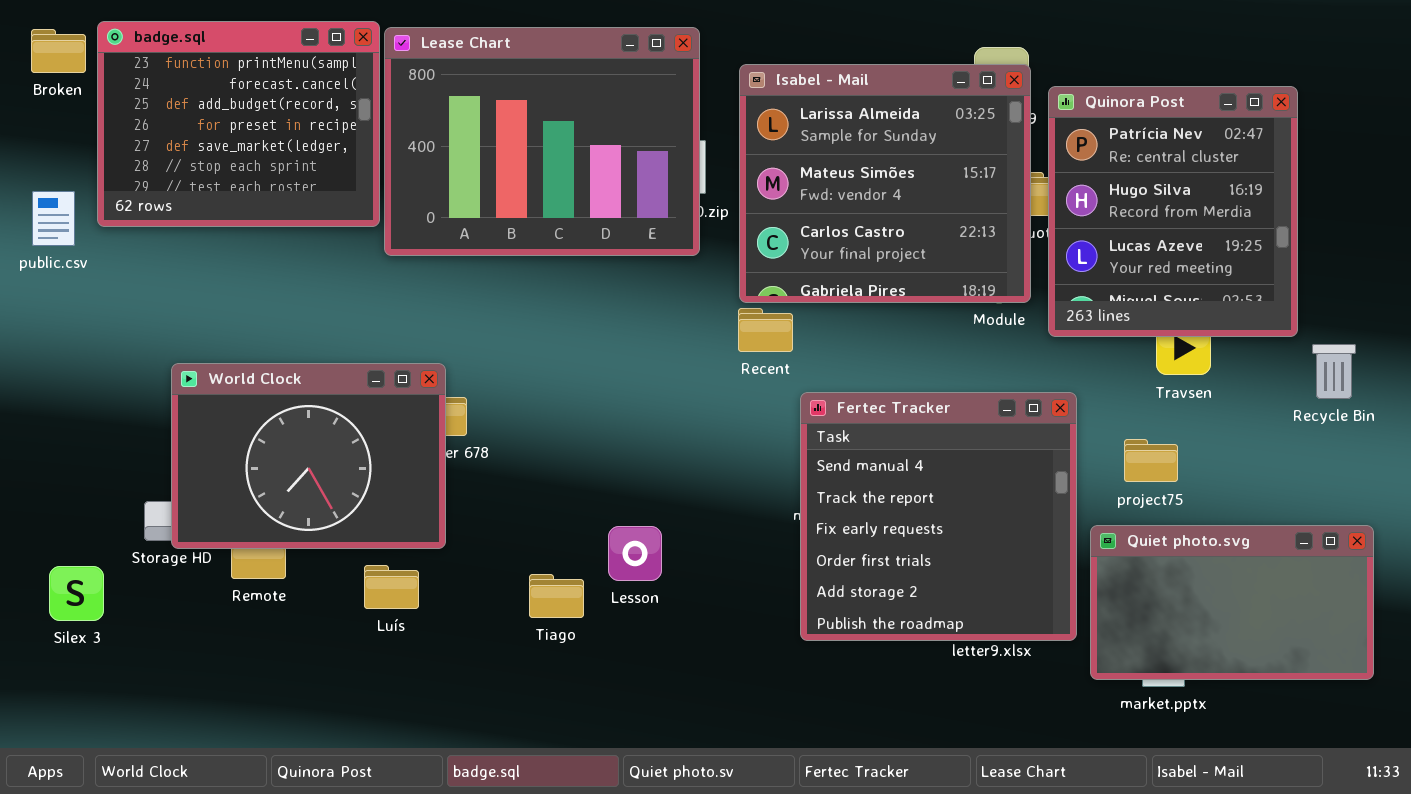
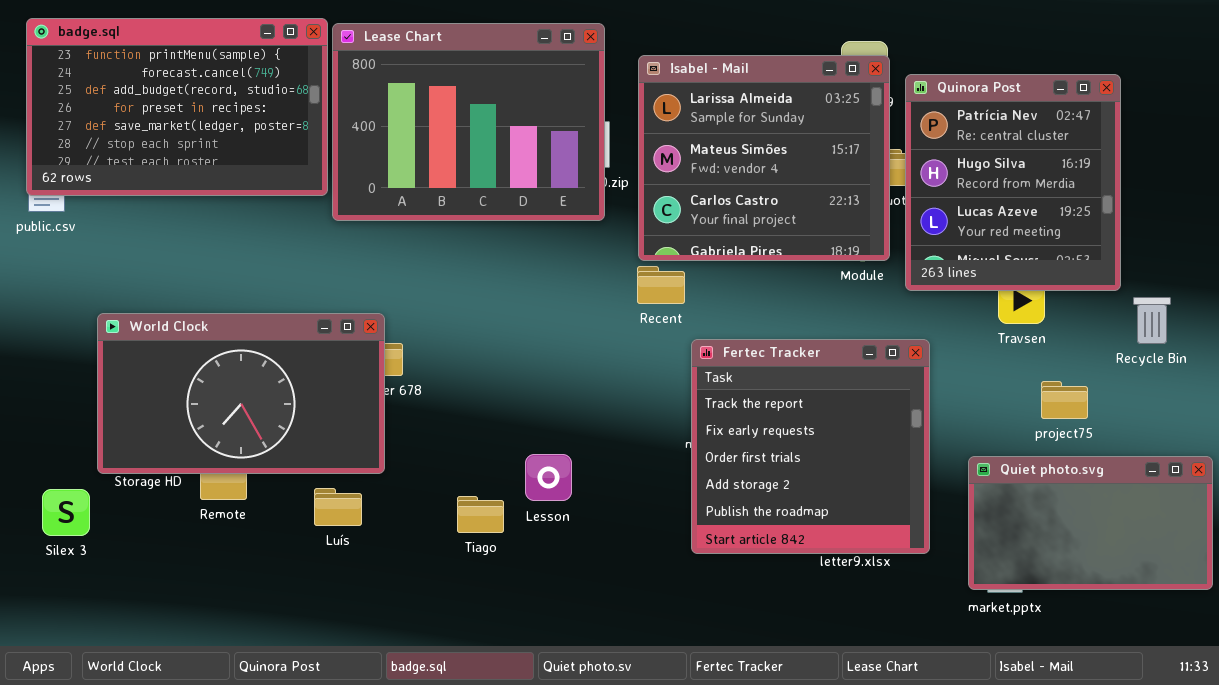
badge.sql: [97,21,380,227] -> [26,18,328,196], resized
World Clock: [171,363,446,549] -> [97,313,385,474], resized
Fertec Tracker: [800,392,1077,641] -> [691,339,930,554], scrolled down 1 row
project75: [1124,439,1178,482] -> [1041,381,1088,419], moved
Quiet photo.svg: [1090,525,1374,680] -> [968,456,1213,590], moved

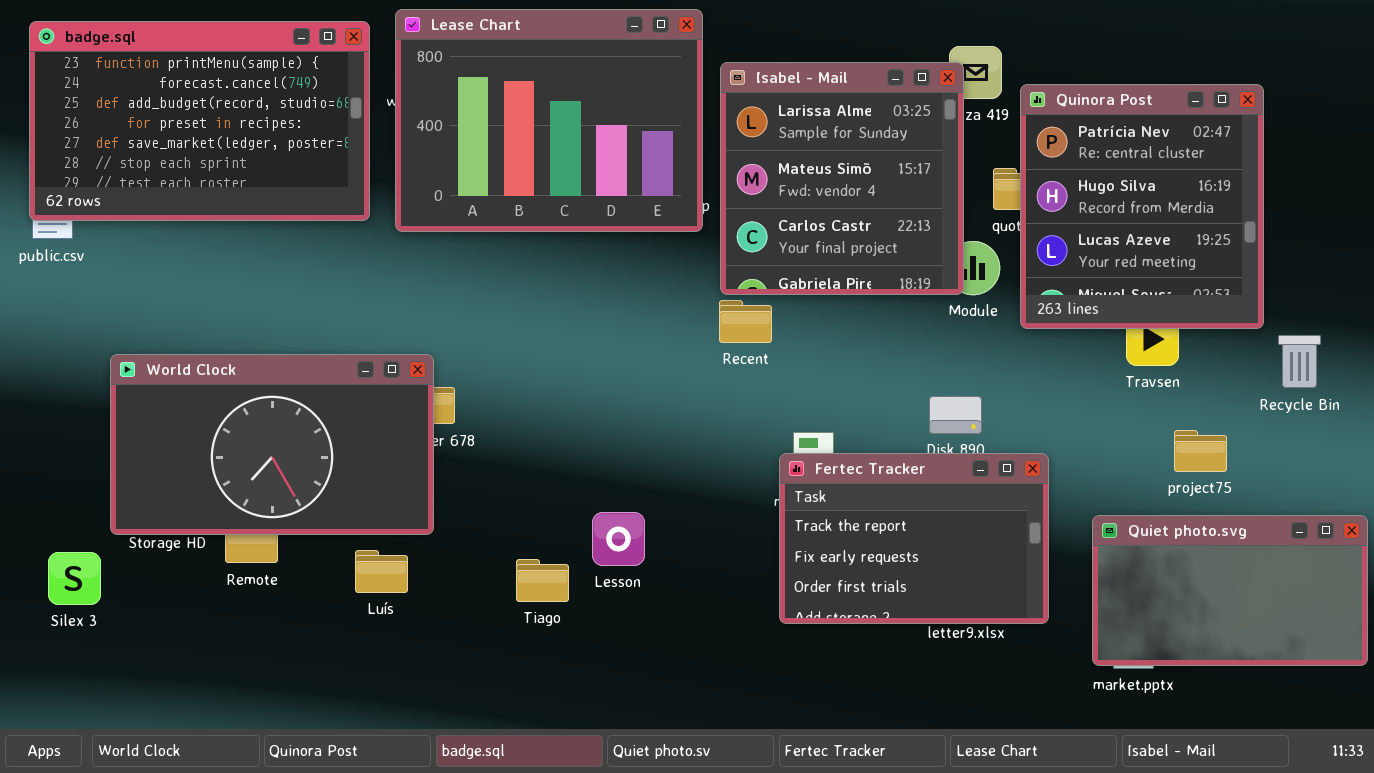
Lease Chart: [332,23,605,221] -> [395,9,703,232], moved
Isabel - Mail: [638,55,890,261] -> [720,62,964,295], resized
Fertec Tracker: [691,339,930,554] -> [779,453,1049,624], resized

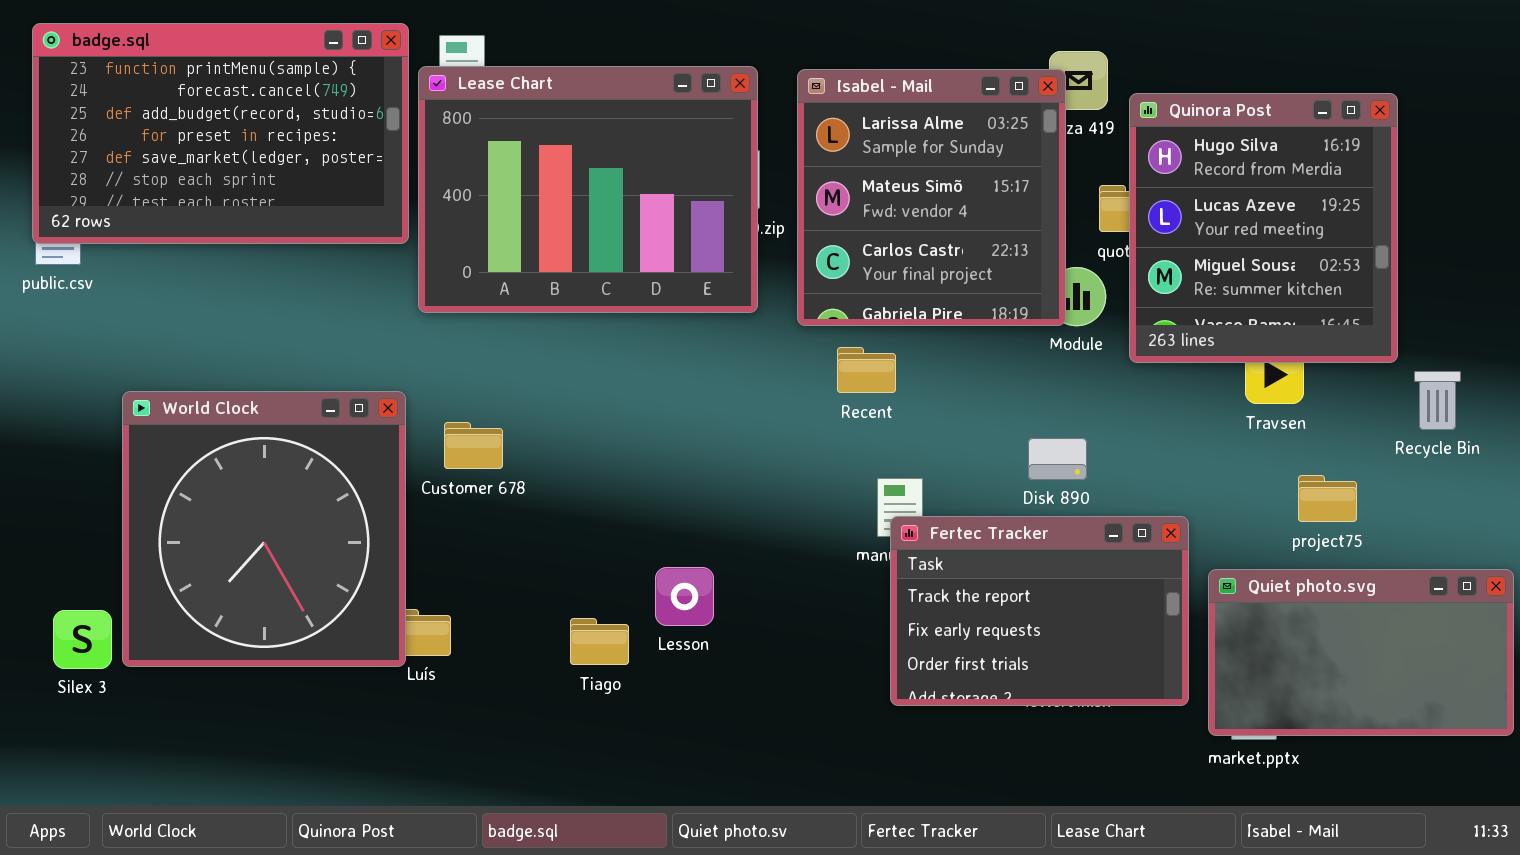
Lease Chart: [395,9,703,232] -> [418,66,758,313], moved
Quinora Post: [1020,84,1264,329] -> [1129,93,1398,363], scrolled down 1 row
Recent: [719,300,772,343] -> [837,347,896,393], moved
World Clock: [110,354,434,535] -> [122,391,406,667], resized
Fertec Tracker: [779,453,1049,624] -> [890,516,1189,706], moved

